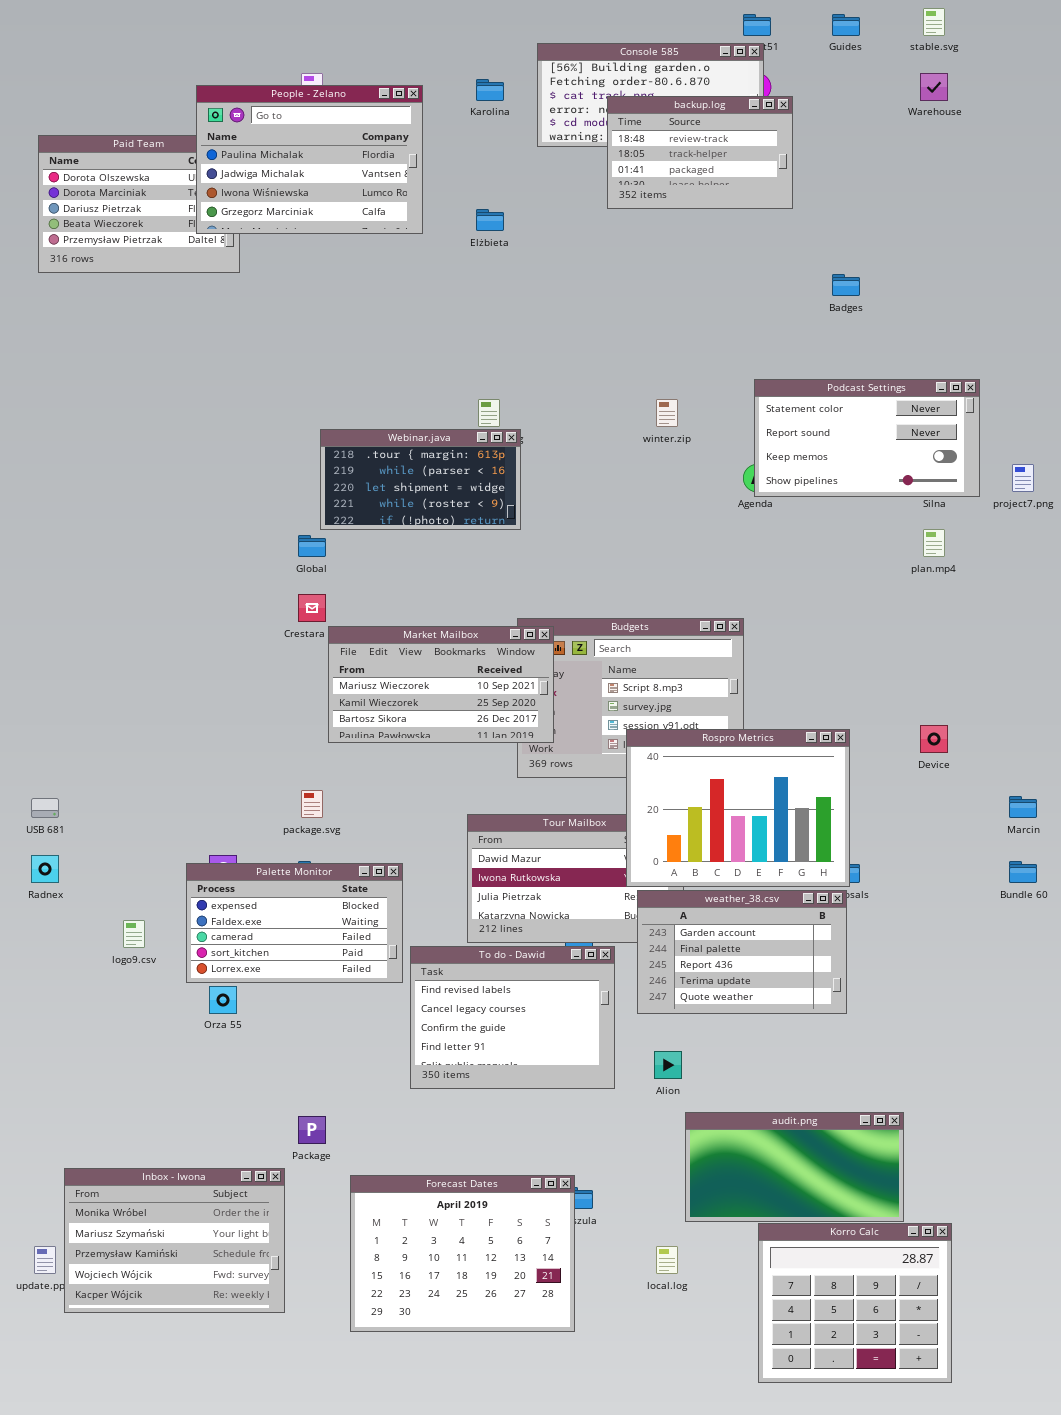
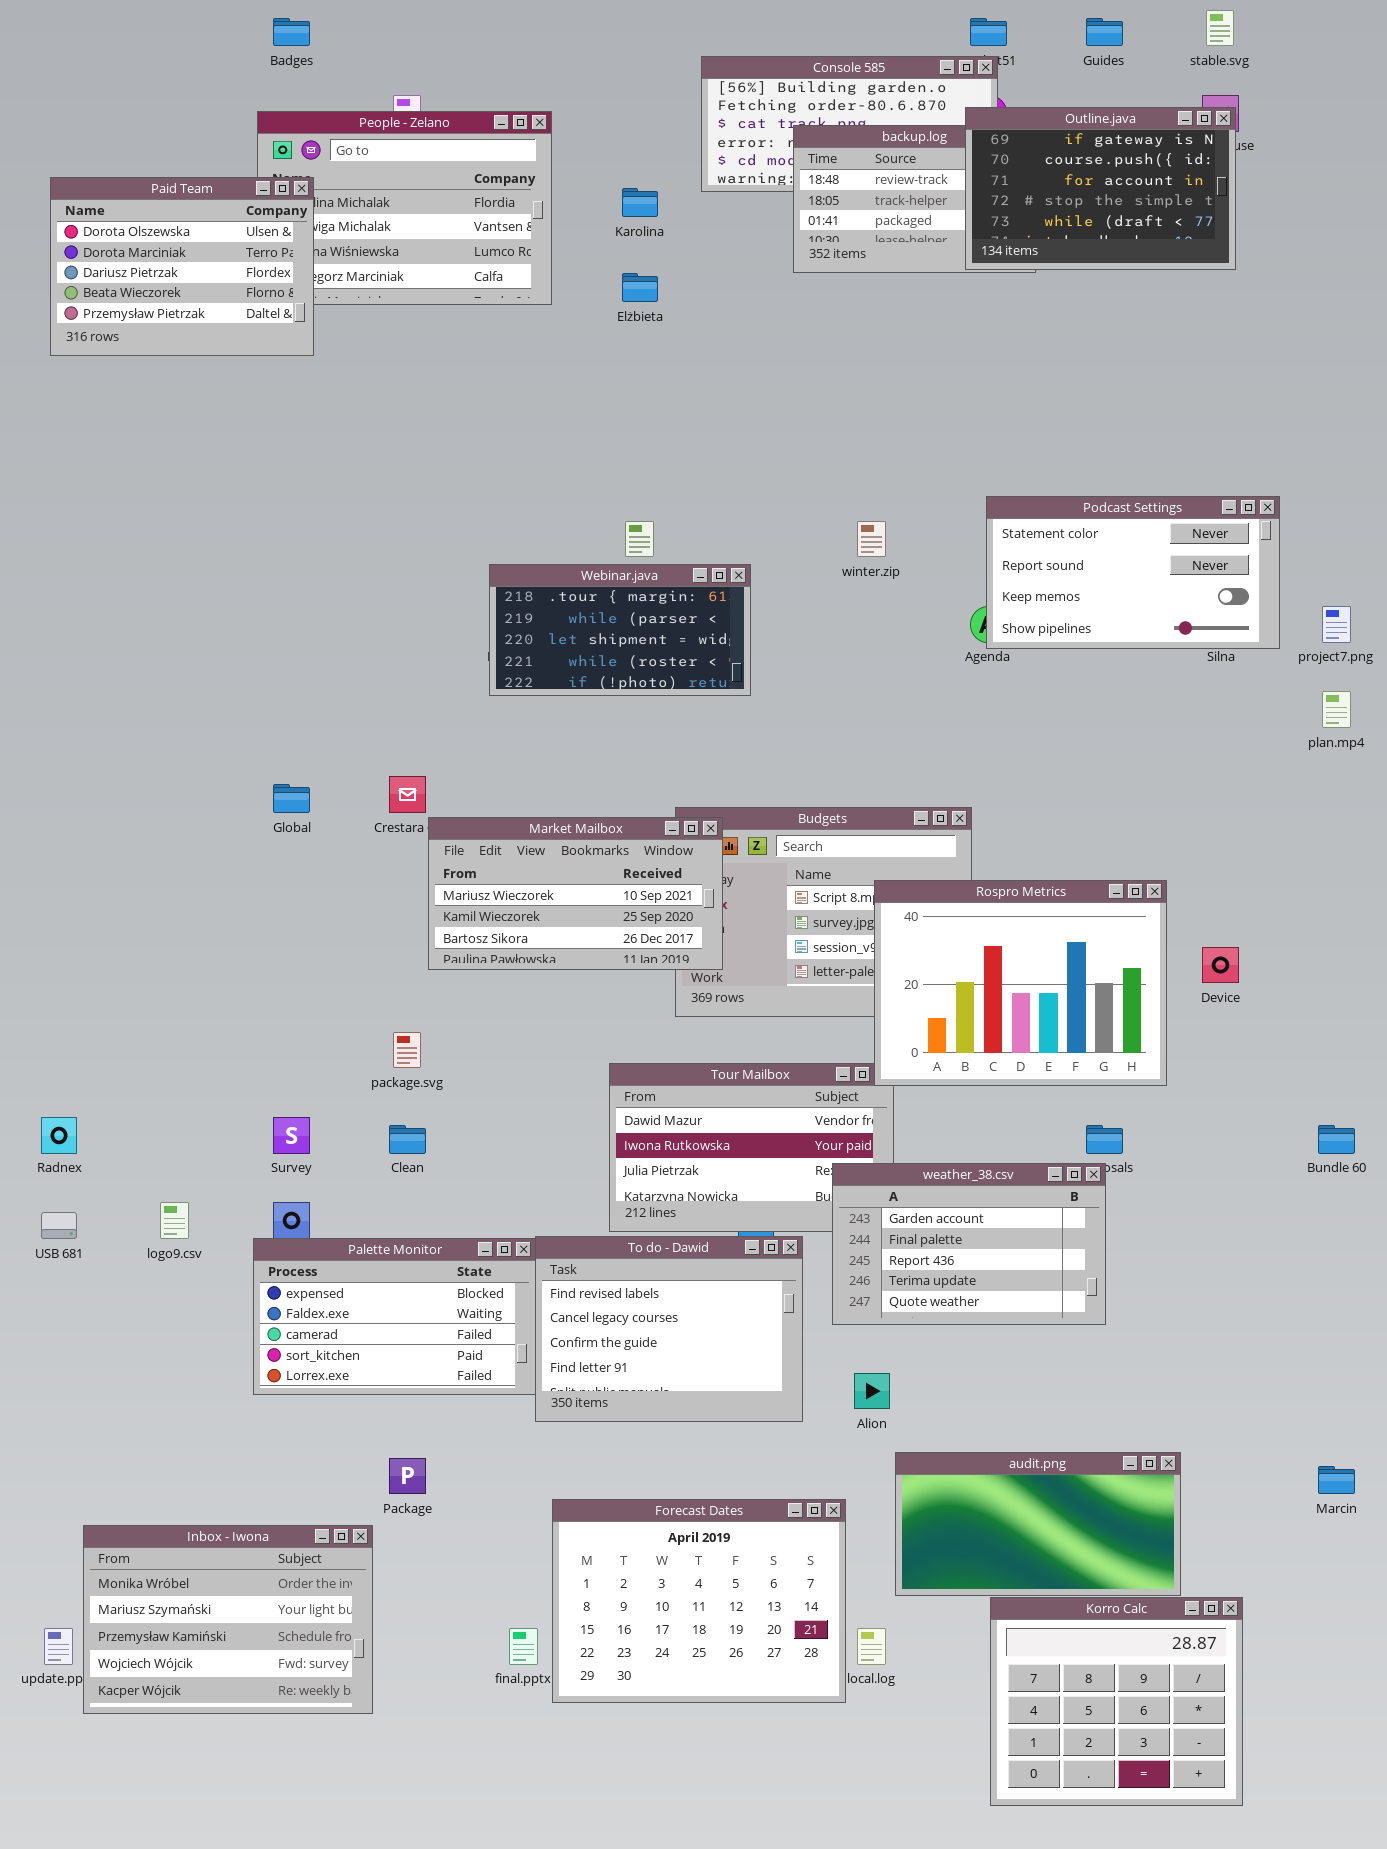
Karolina: [476,79,504,101] -> [622,188,658,217], moved
Outline.java: none -> [965,107,1236,270], opened
Paid Team: [38,135,240,273] -> [50,177,314,356], raised
Badges: [832,274,860,296] -> [273,18,310,46], moved
Webinar.java: [320,429,521,530] -> [489,564,751,696], moved
plan.mp4: [923,529,945,557] -> [1322,691,1351,728], moved
Global: [298,535,326,557] -> [273,784,310,813], moved
Rospro Metrics: [626,729,850,887] -> [874,880,1167,1086], moved
Marcin: [1009,796,1037,818] -> [1318,1466,1355,1494], moved
USB 681: [31,798,59,818] -> [41,1212,77,1239], moved
Palette Monitor: [186,863,403,983] -> [253,1238,536,1395], moved
Forecast Dates: [350,1175,575,1332] -> [552,1499,846,1703], moved

